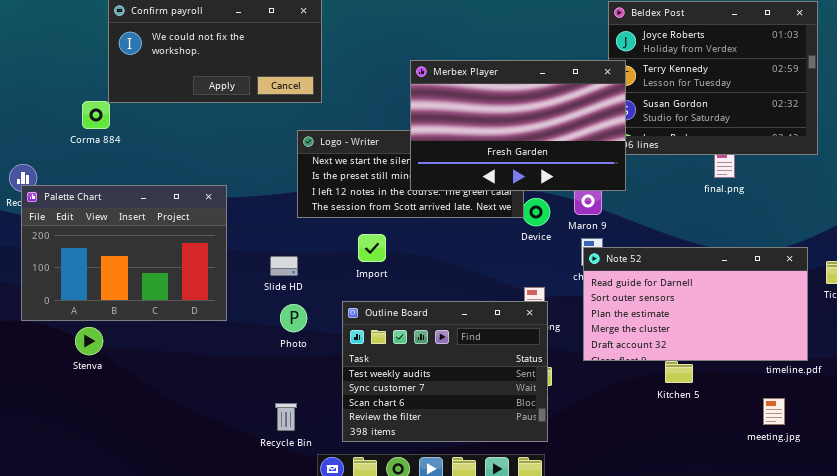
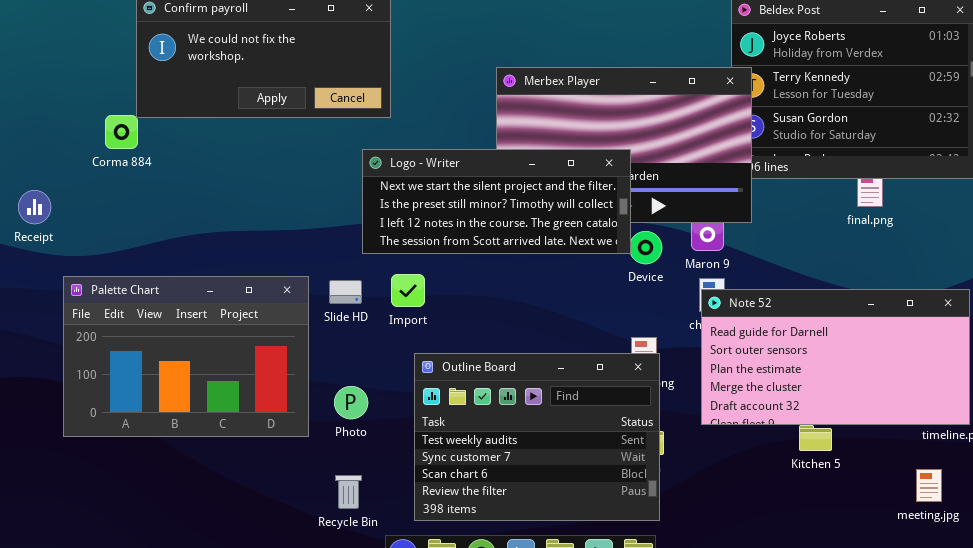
Logo - Writer: [297,130,524,218] -> [362,149,631,254], raised
Palette Chart: [21,185,227,321] -> [63,276,309,437], moved
Import: [358,234,386,262] -> [391,274,425,307], moved
Slide HD: [270,256,298,276] -> [329,280,362,304], moved
Photo: [280,304,307,332] -> [334,386,368,419], moved

